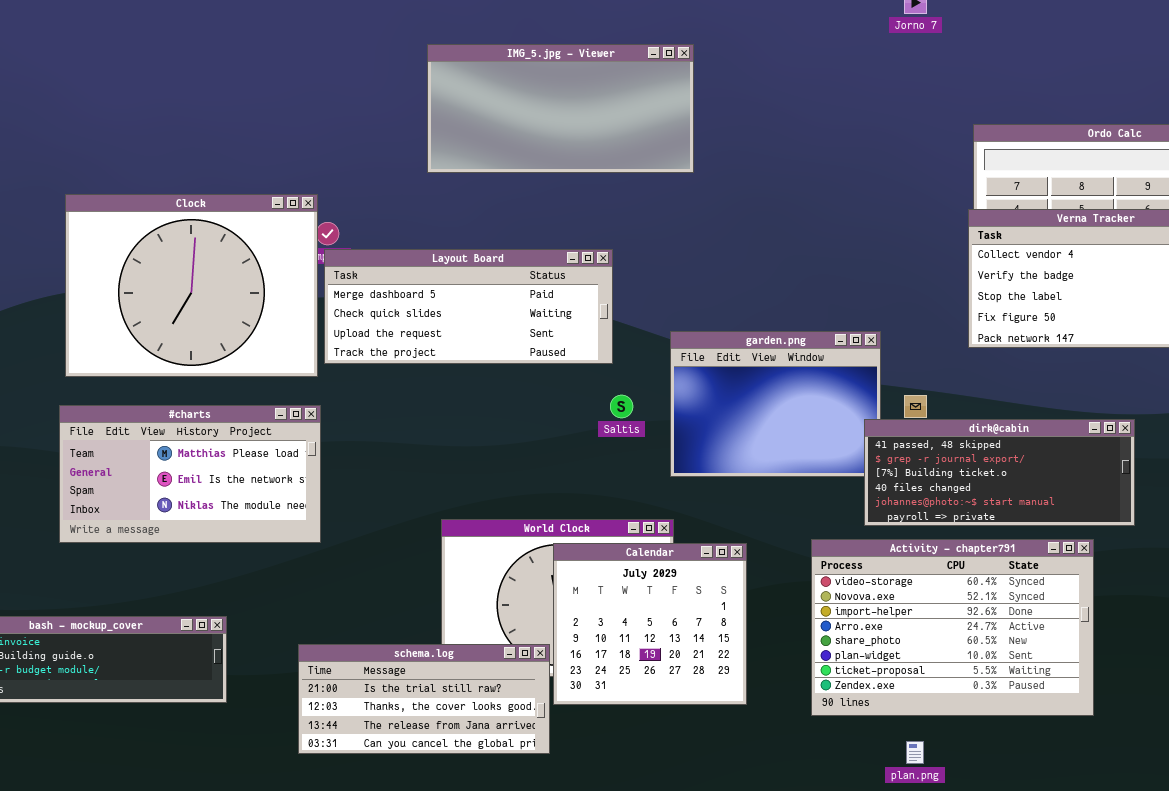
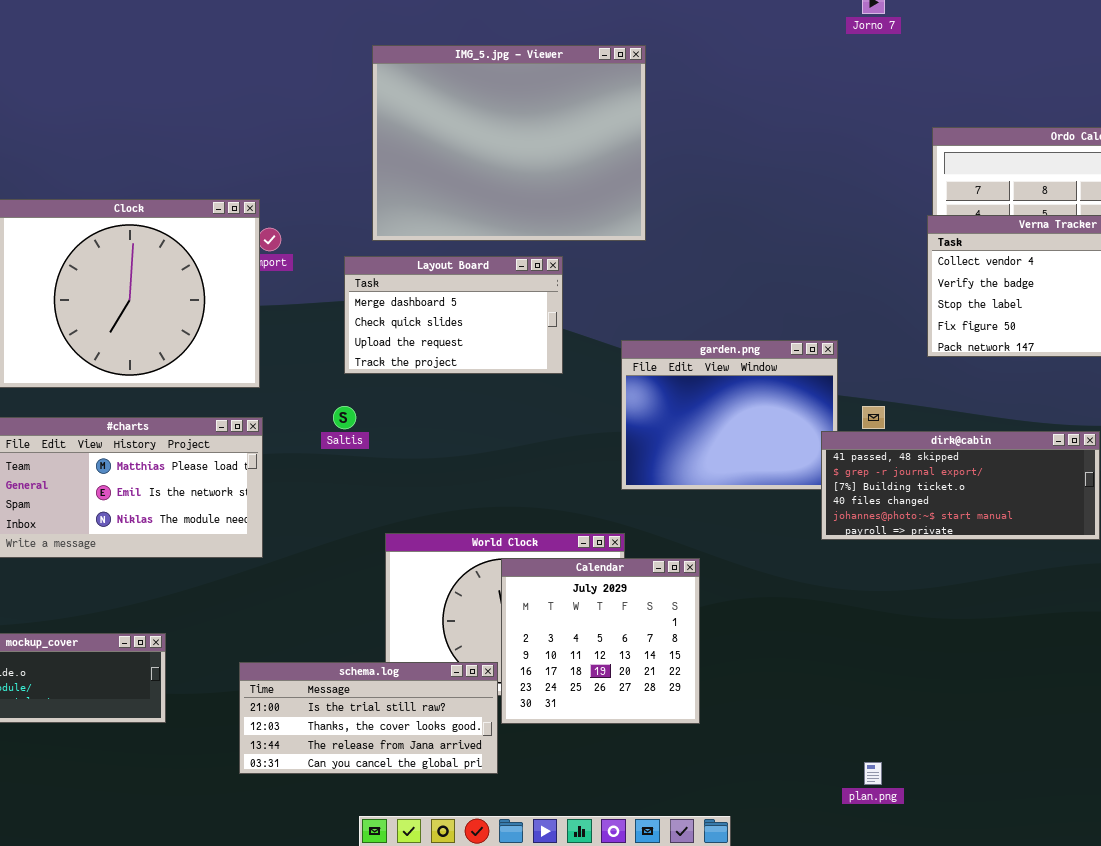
IMG_5.jpg - Viewer: [427,44,694,173] -> [372,45,646,241], resized
Layout Board: [324,249,613,364] -> [344,256,563,374], resized
Saltis: [610,395,633,418] -> [333,406,356,429], moved
Activity - chapter791: [811,539,1094,716] -> none, closed

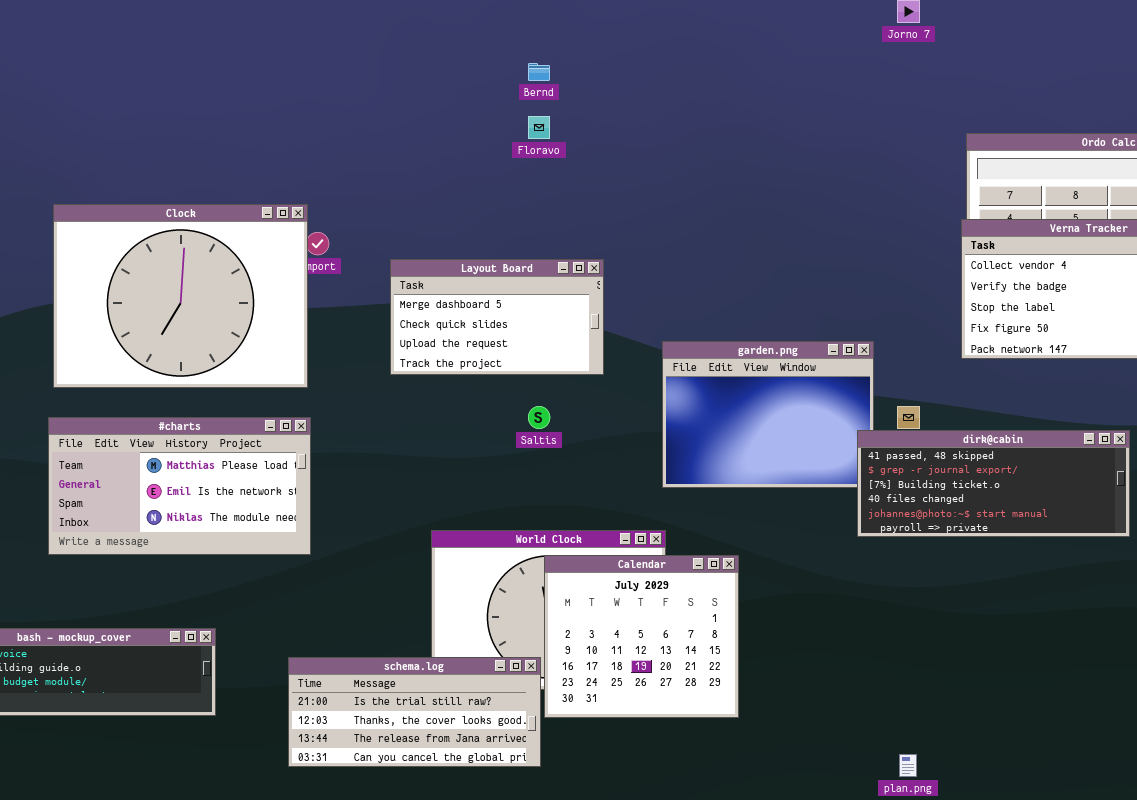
IMG_5.jpg - Viewer: [372,45,646,241] -> none, closed
Saltis: [333,406,356,429] -> [528,406,550,429], moved

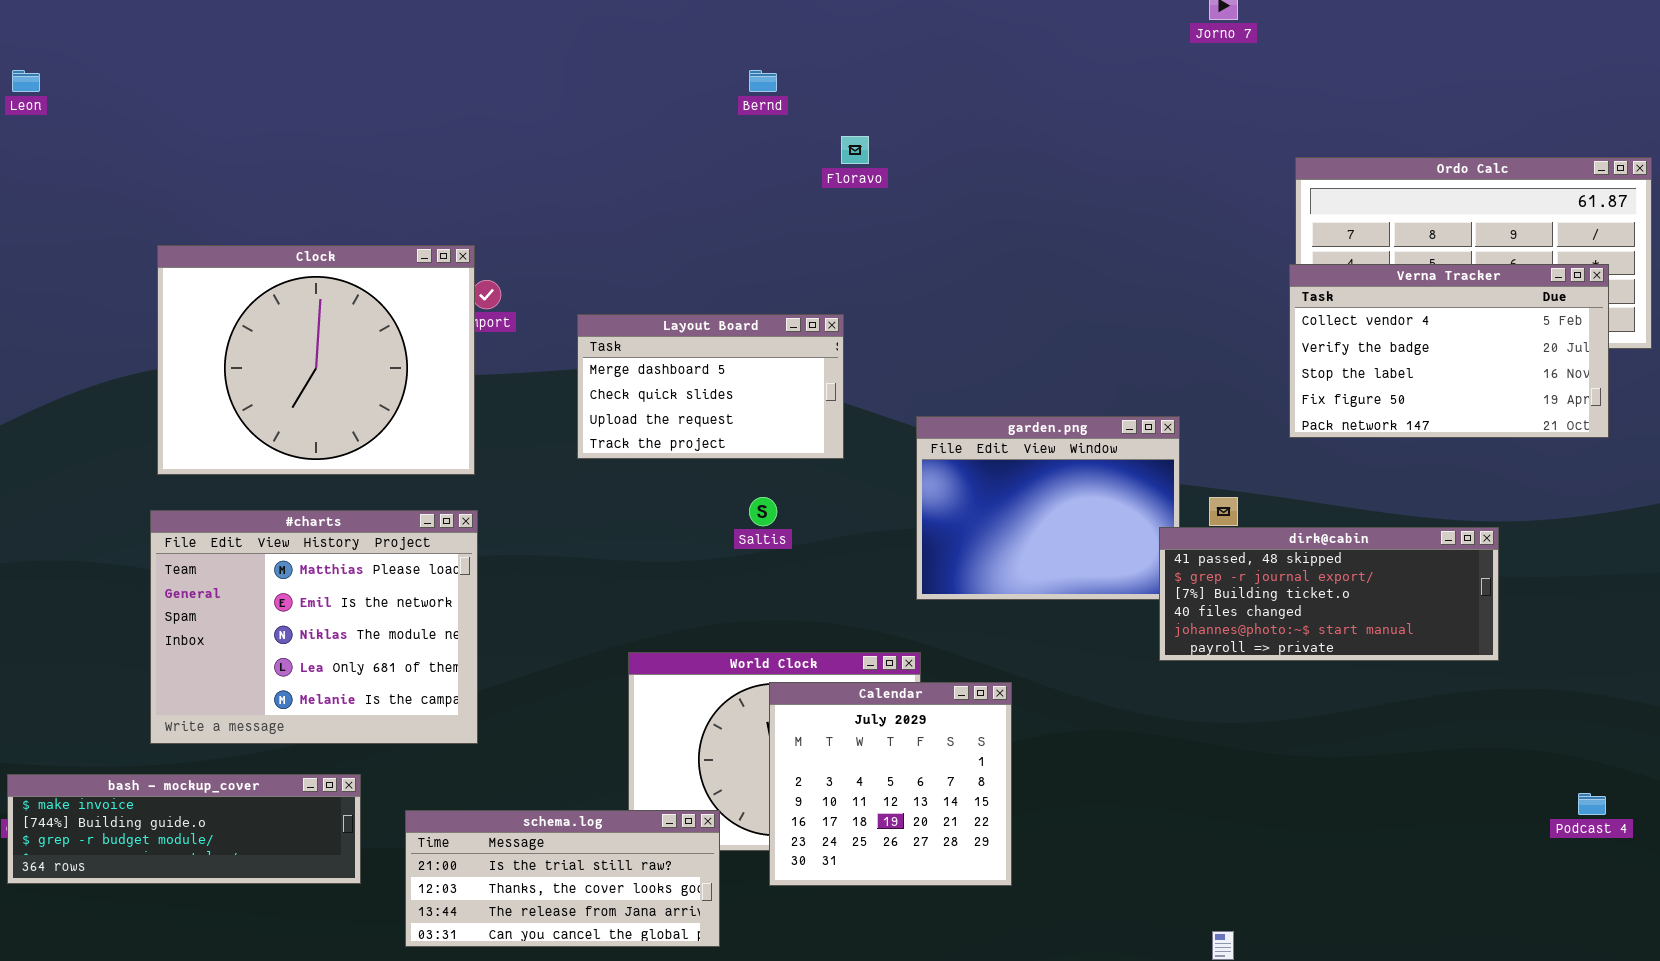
Floravo: [528,116,550,139] -> [841,136,869,164], moved
#charts: [48,417,311,555] -> [150,510,478,744], resized
schema.log: [288,657,541,767] -> [405,810,720,947], moved

